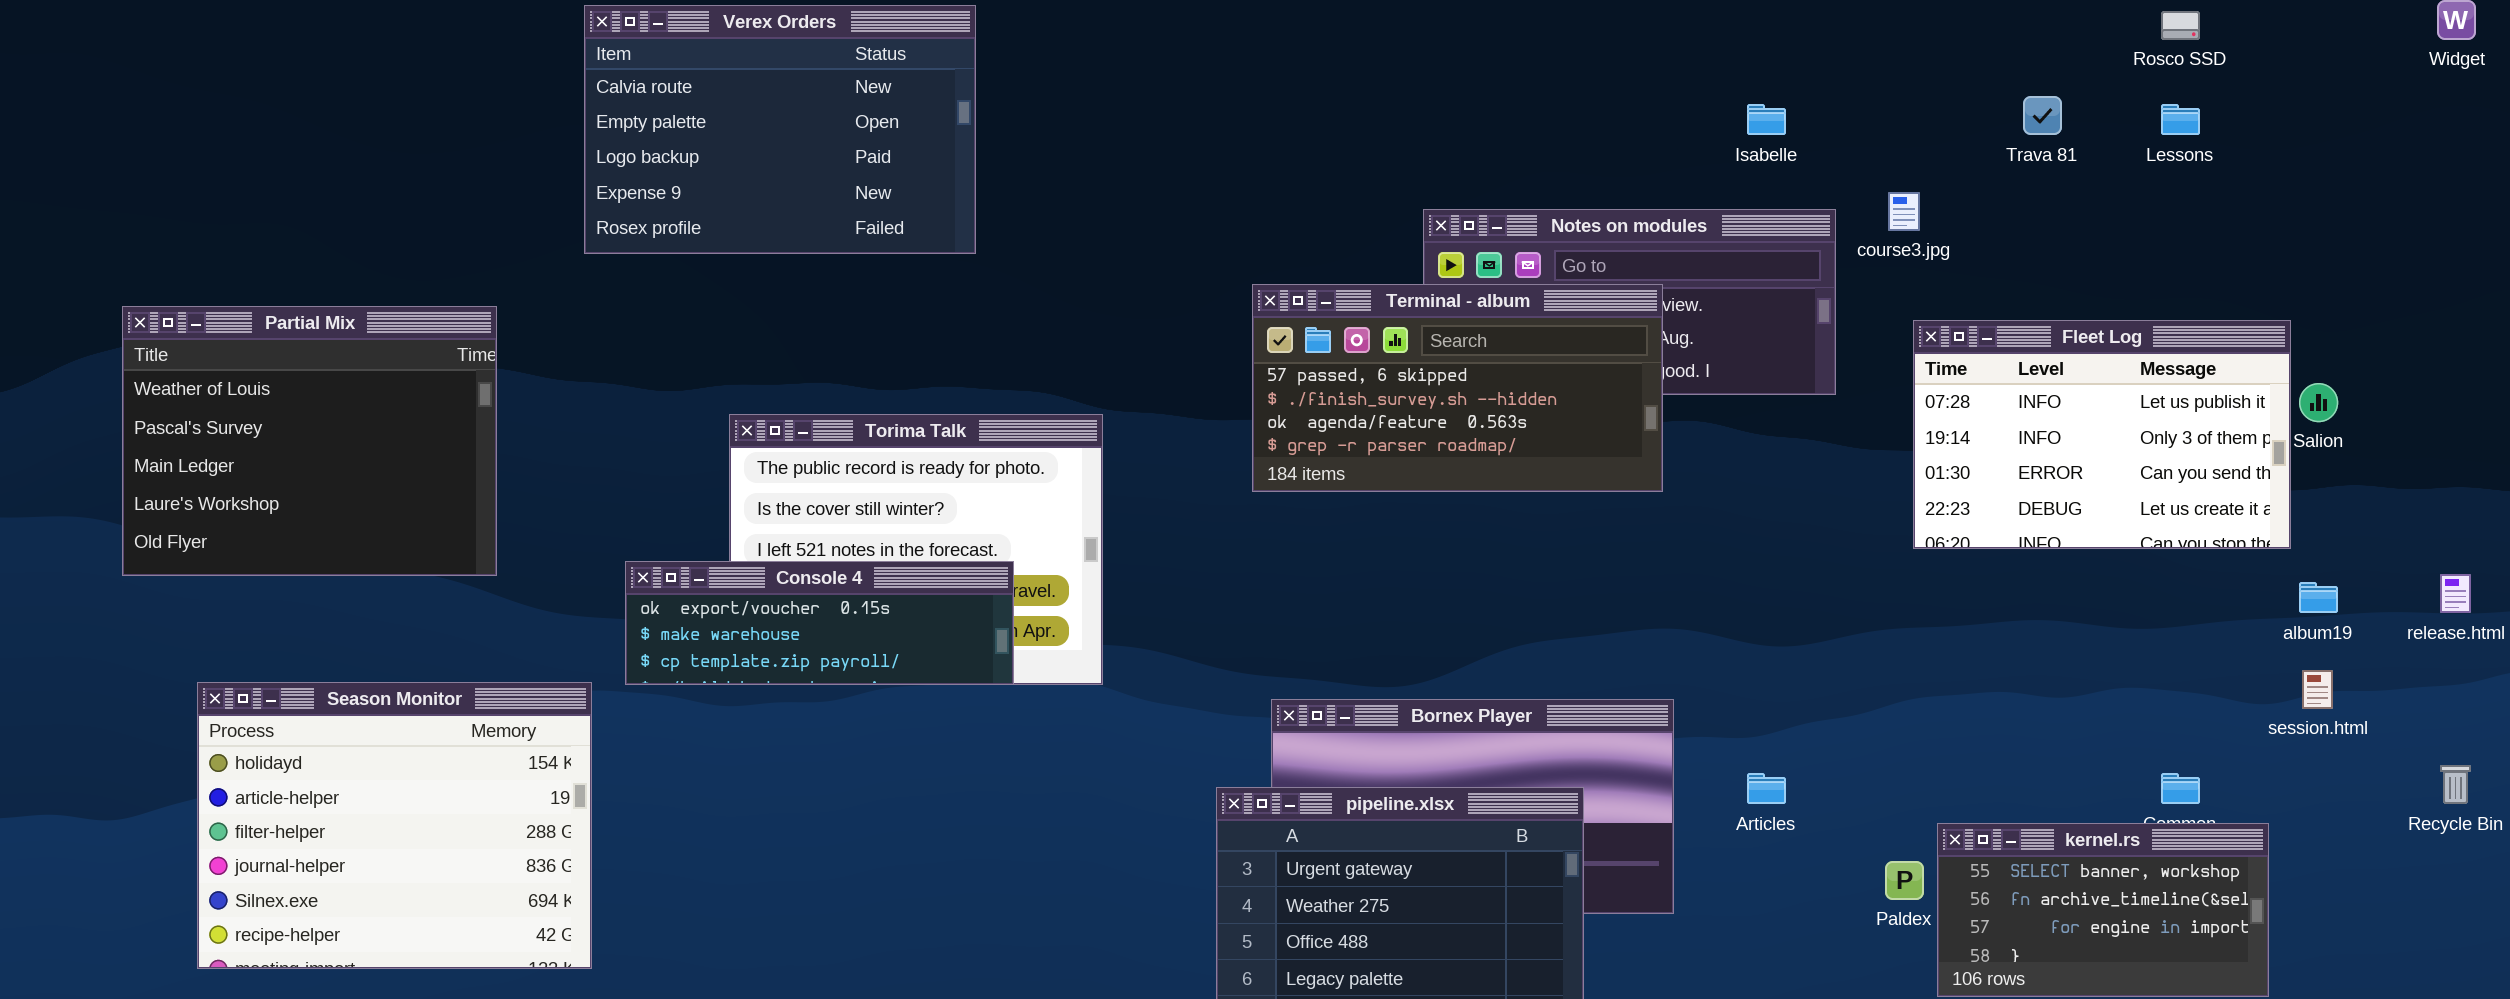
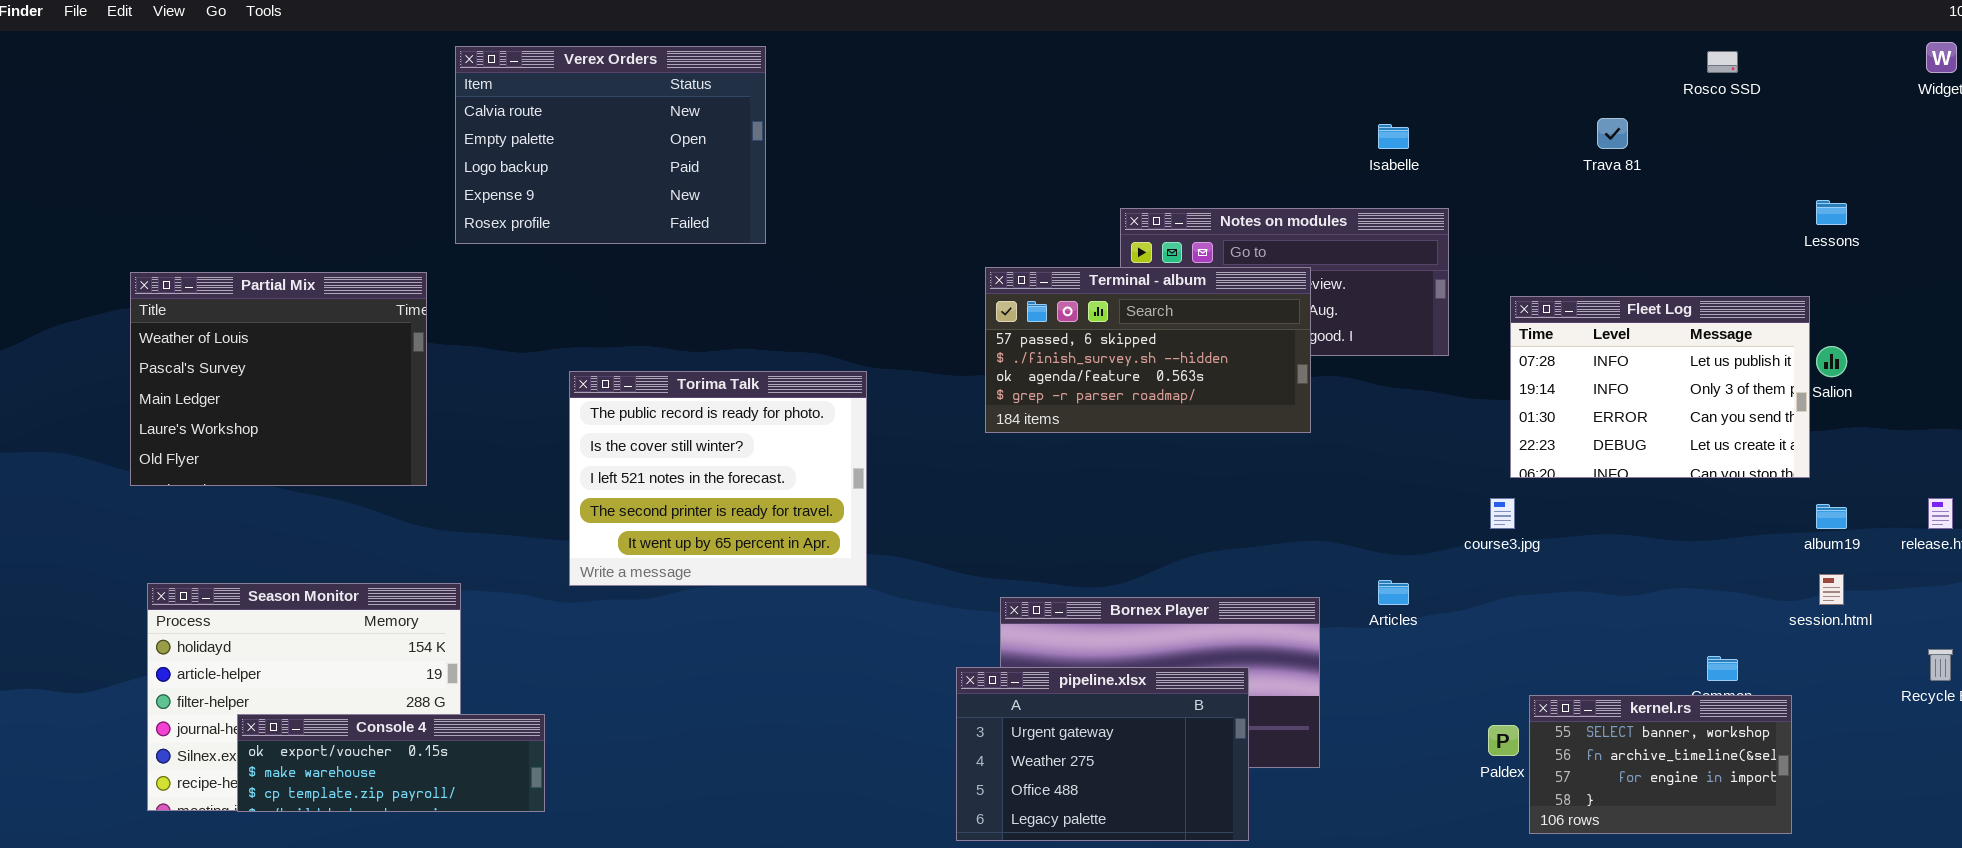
Lessons: [2161,104,2200,135] -> [1816,200,1847,225], moved
course3.jpg: [1888,192,1920,231] -> [1490,498,1515,529], moved
Partial Mix: [122,306,497,576] -> [130,272,427,486], moved
Console 4: [625,561,1014,685] -> [237,714,545,812], moved
Articles: [1747,773,1786,804] -> [1378,580,1409,605], moved

